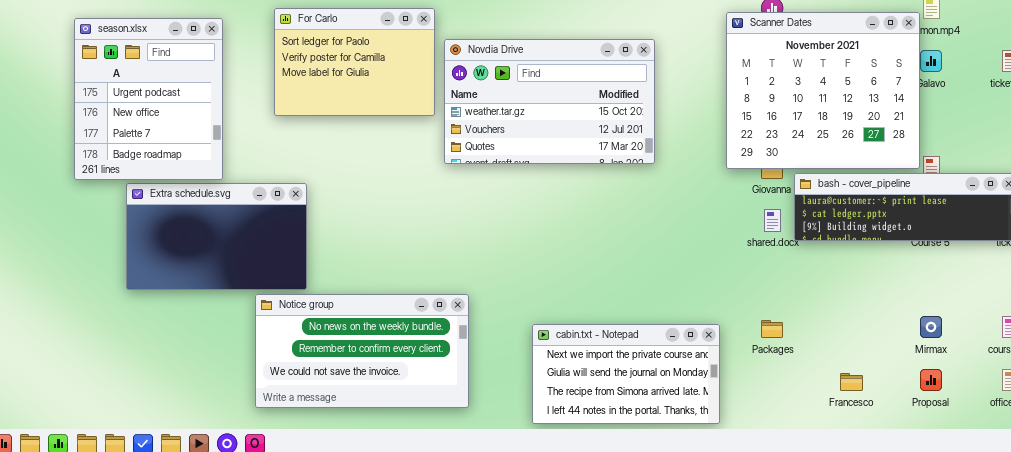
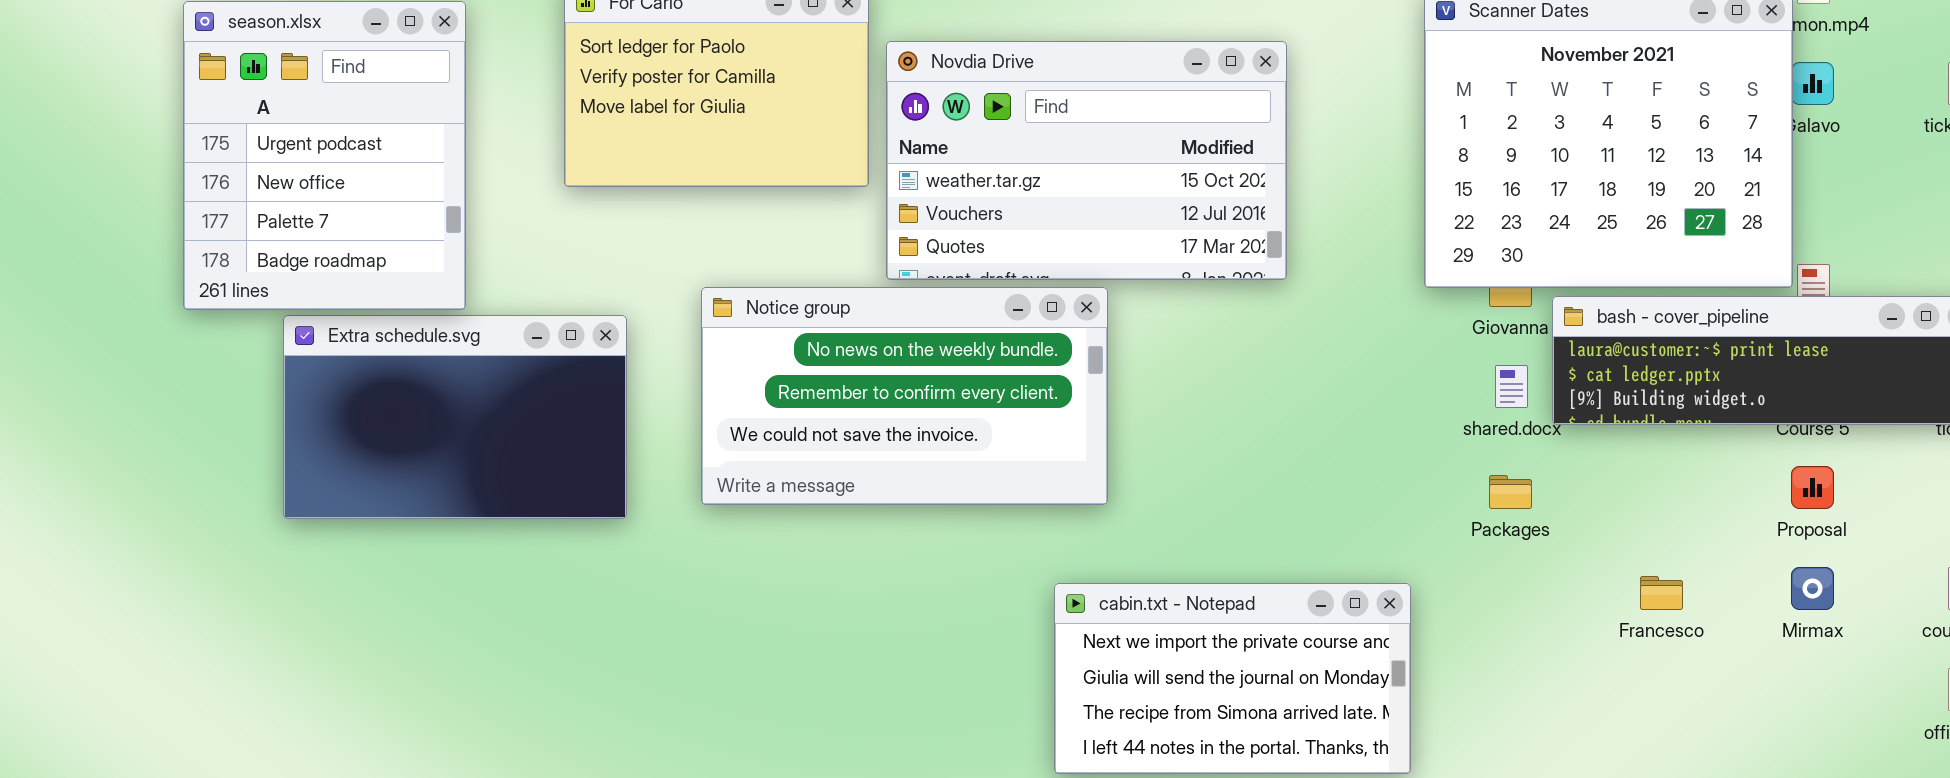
Notice group: [255,294,469,408] -> [701,287,1108,505], moved
Packages: [761,320,783,338] -> [1489,475,1532,509], moved
Proposal: [920,369,942,391] -> [1791,466,1834,509], moved
Francesco: [840,373,863,391] -> [1640,576,1683,610], moved

